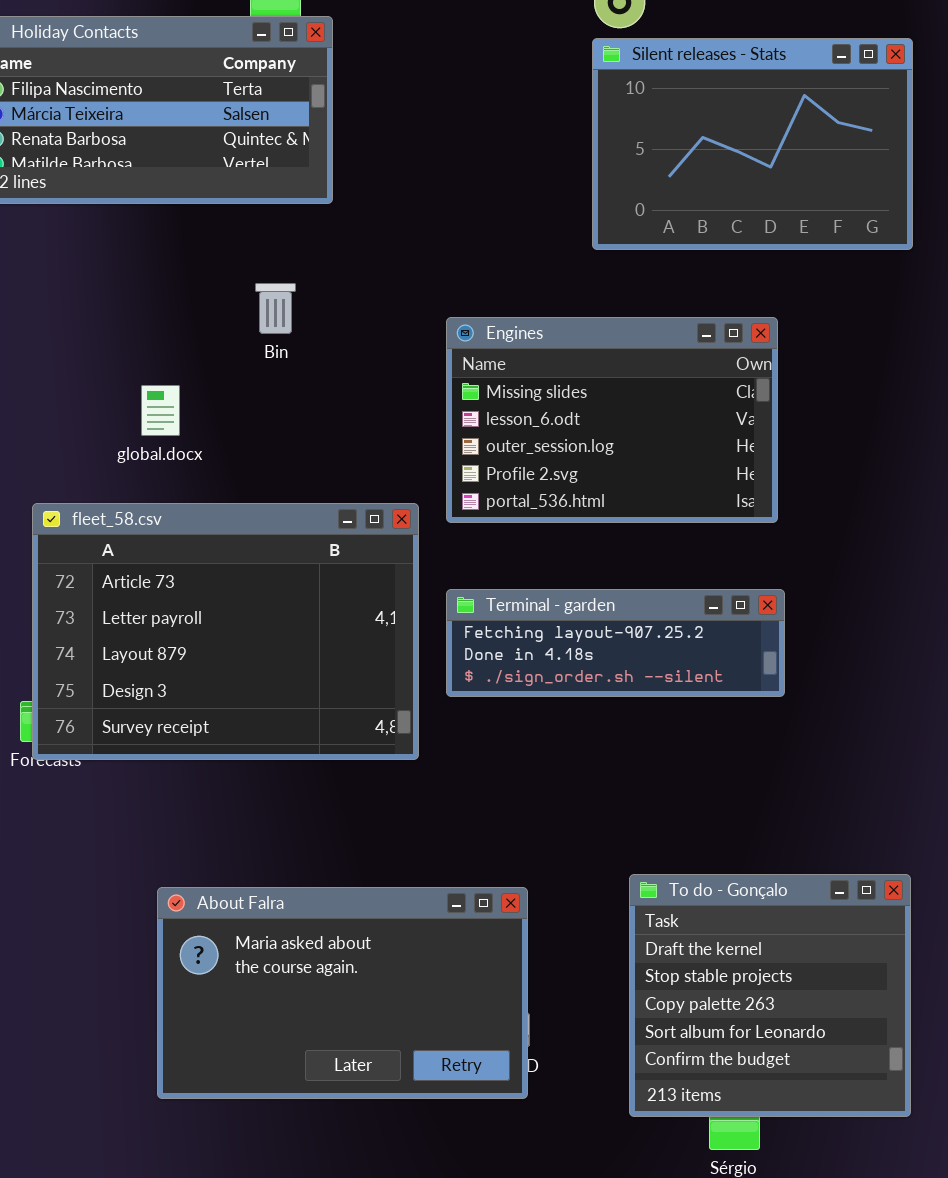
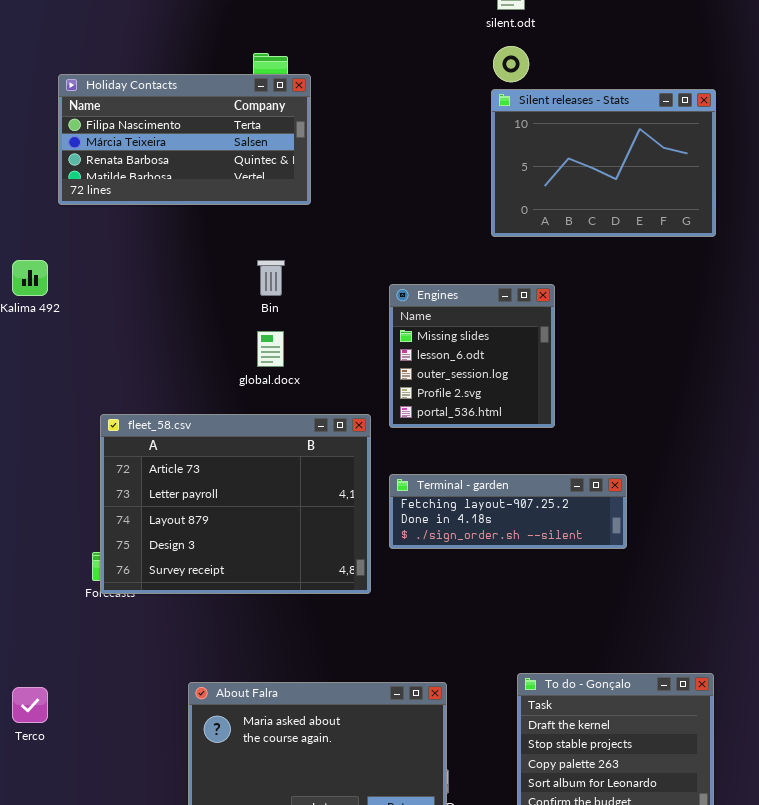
Engines: [446,317,778,523] -> [389,284,555,428], resized
global.docx: [141,385,180,436] -> [257,331,284,367], moved

